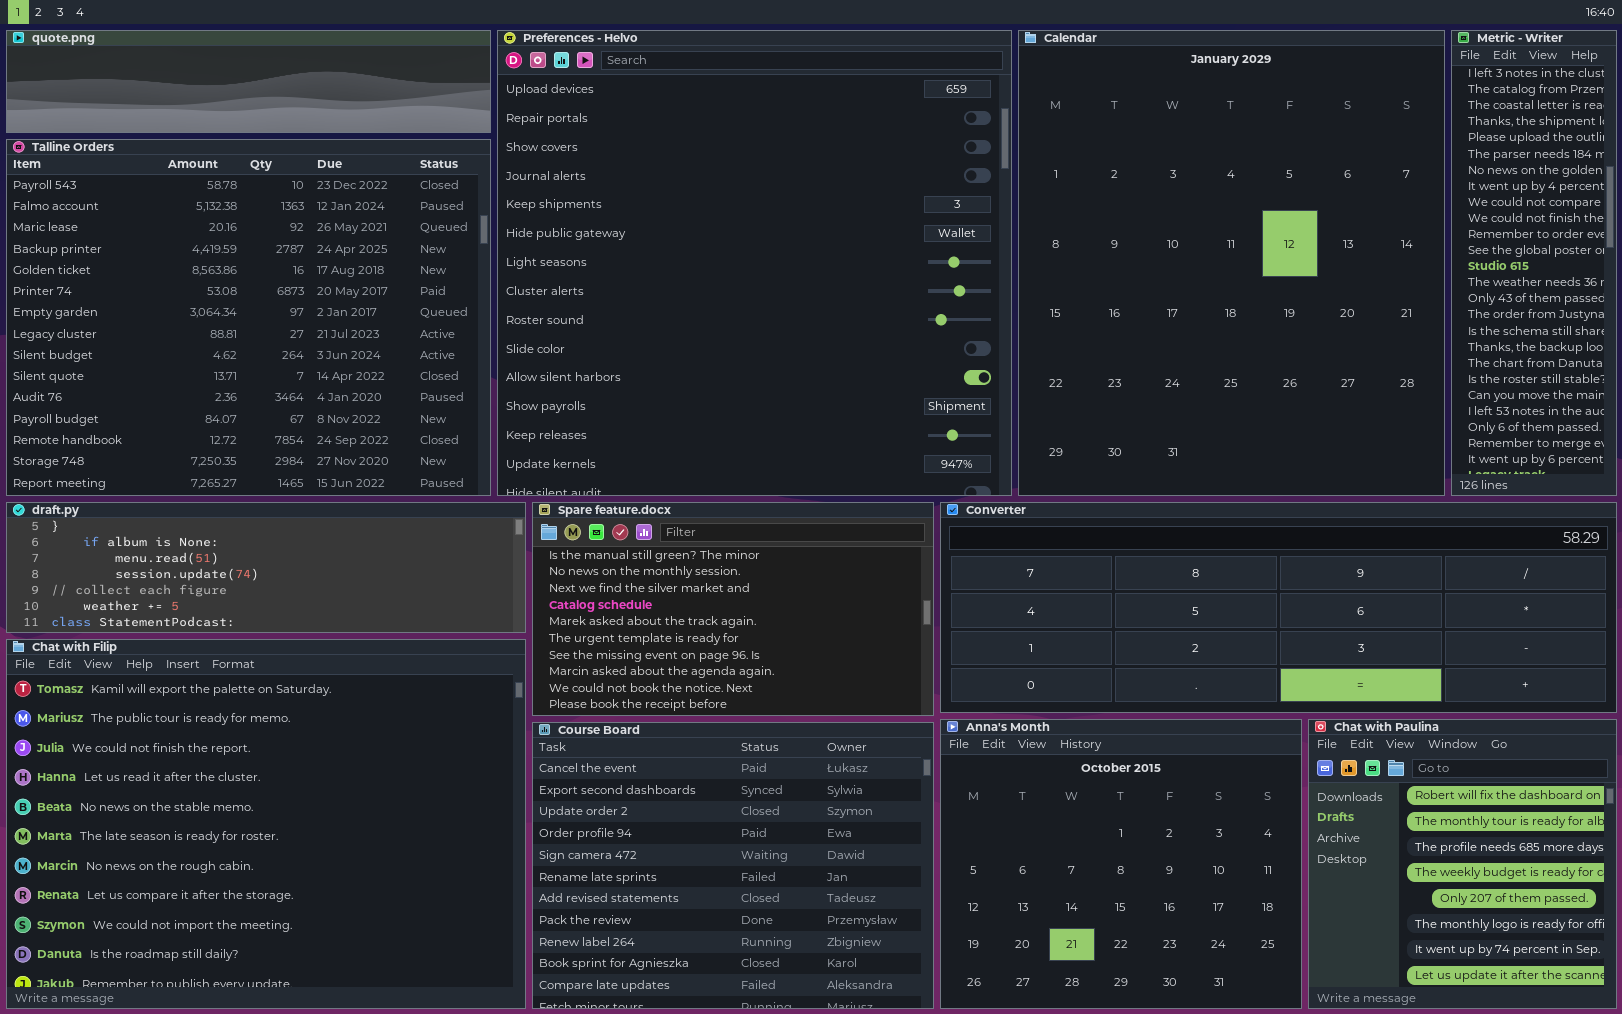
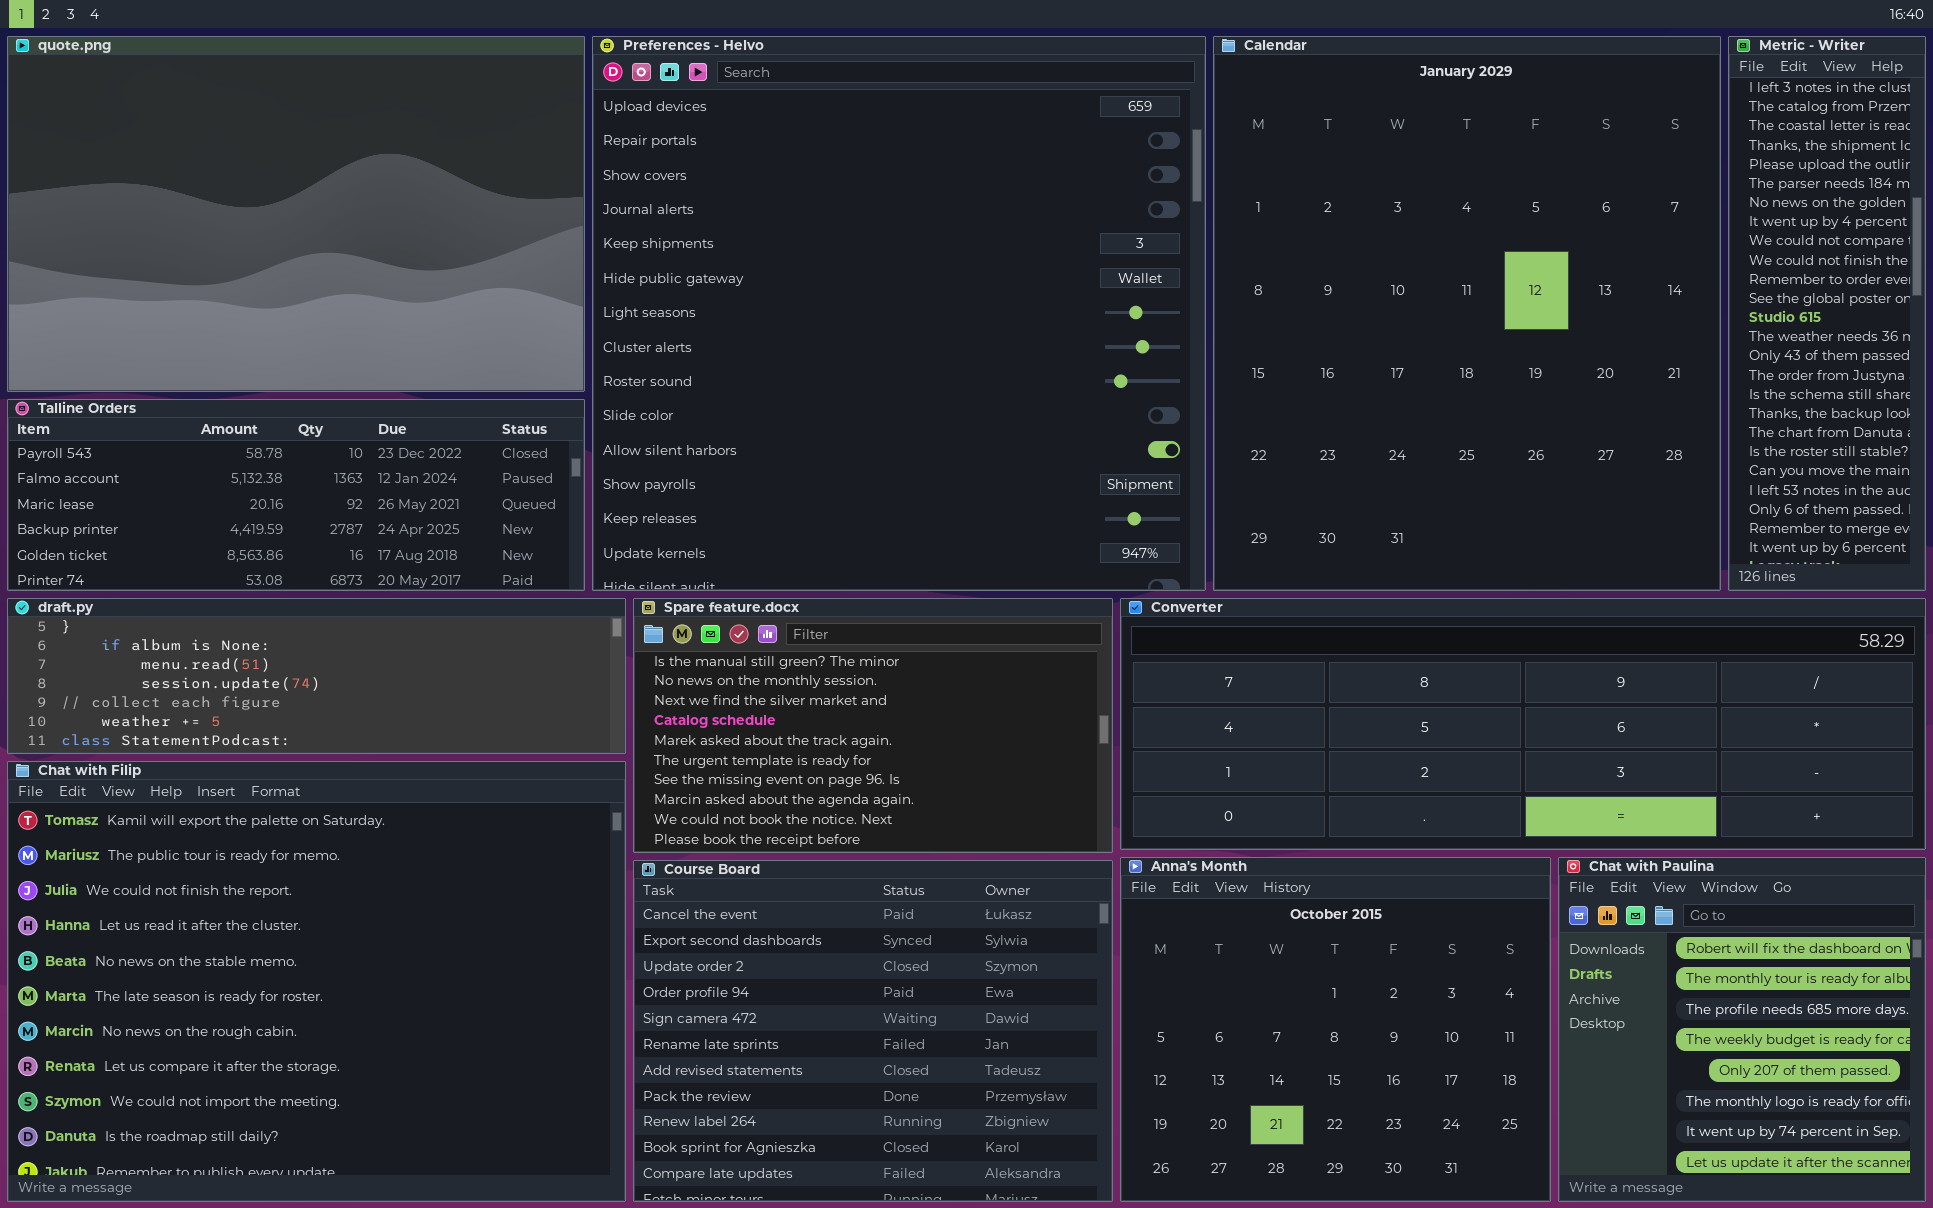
quote.png: [6,30,491,133] -> [7,36,585,392], resized
Talline Orders: [6,139,491,496] -> [7,399,585,591], resized

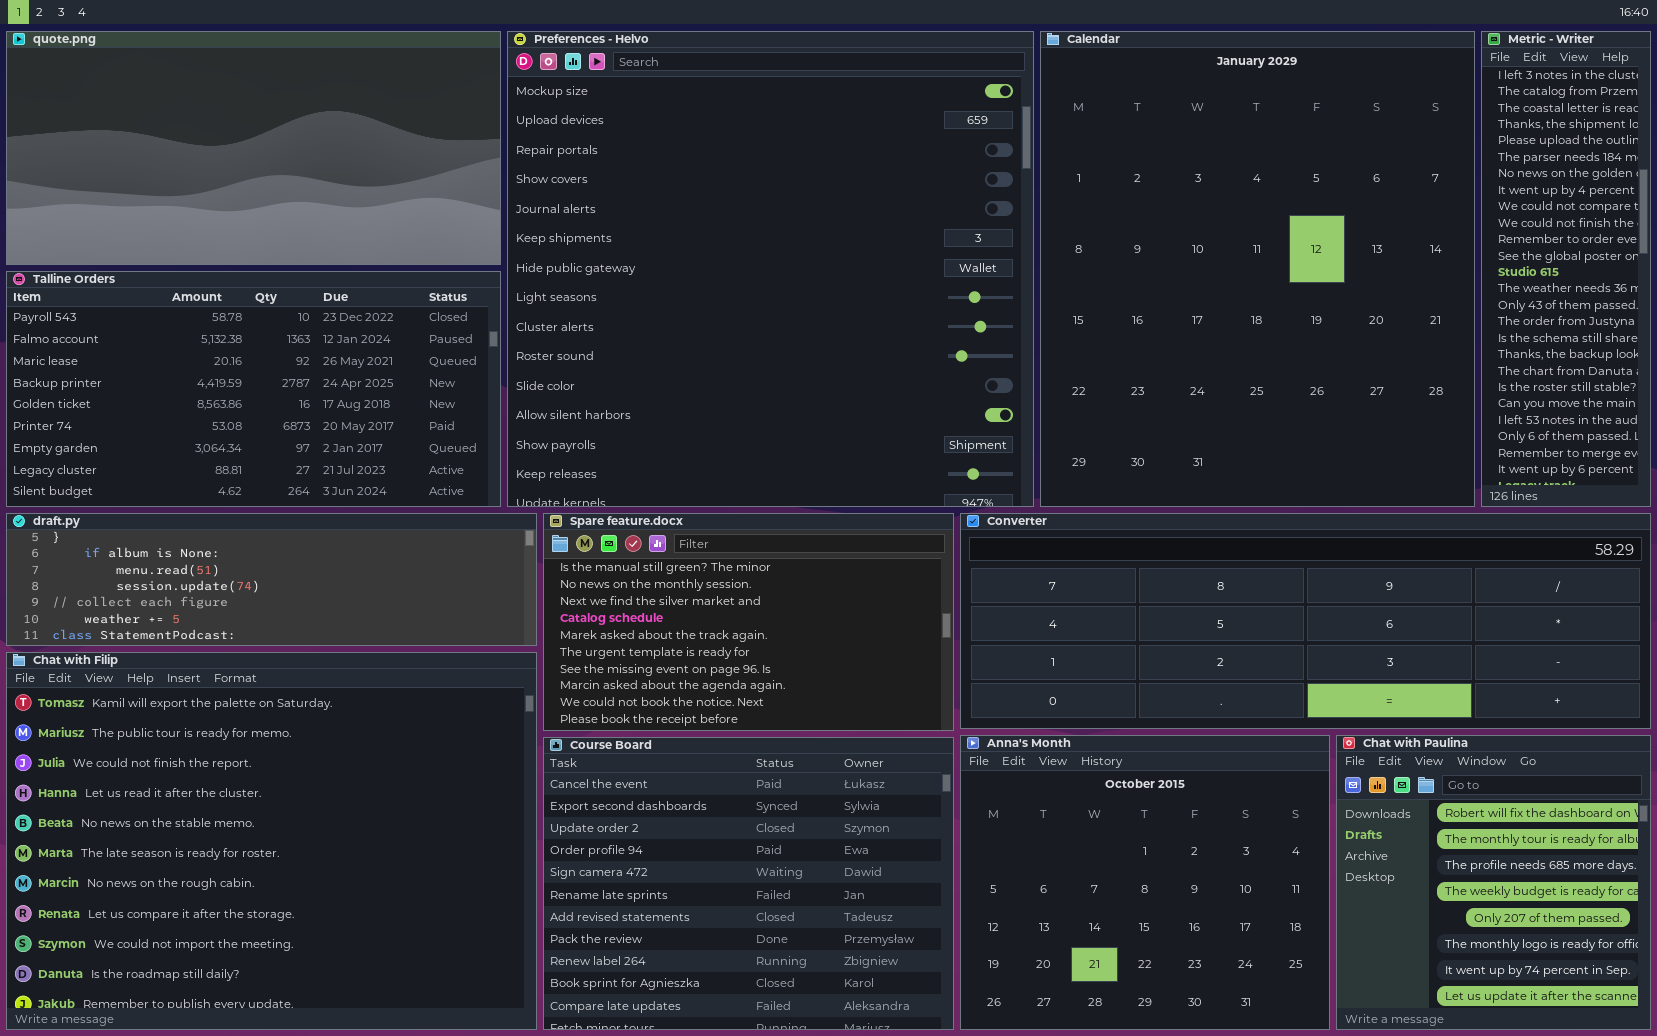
quote.png: [7,36,585,392] -> [6,31,501,265], resized
Preferences - Helvo: [592,36,1206,591] -> [507,31,1034,507], scrolled up 1 row
Talline Orders: [7,399,585,591] -> [6,271,501,507], resized

